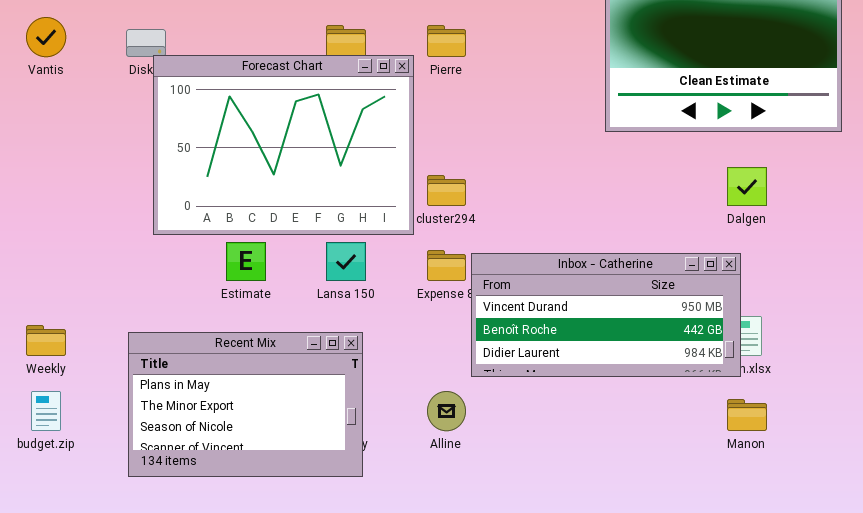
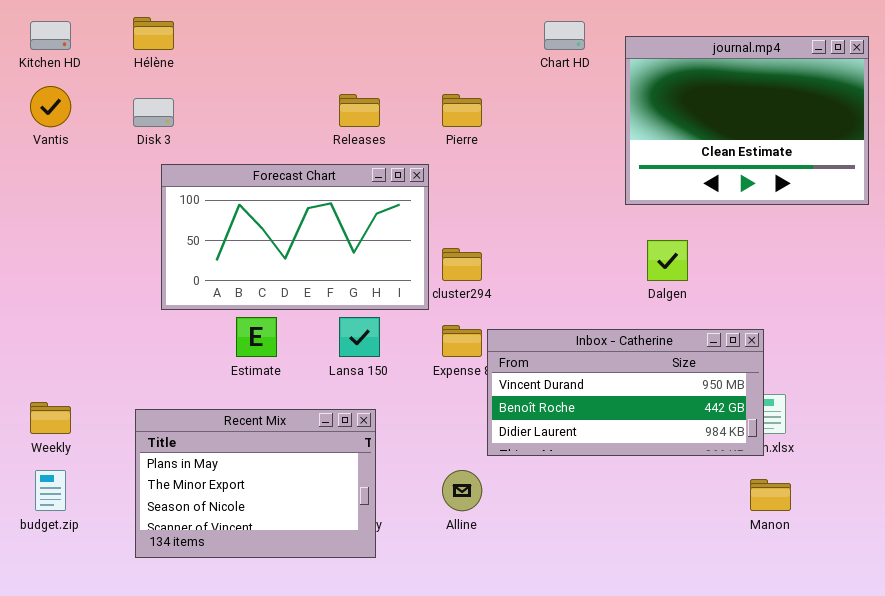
Forecast Chart: [153,55,414,235] -> [161,164,429,310], resized
Dalgen: [727,167,767,206] -> [647,240,688,281], moved

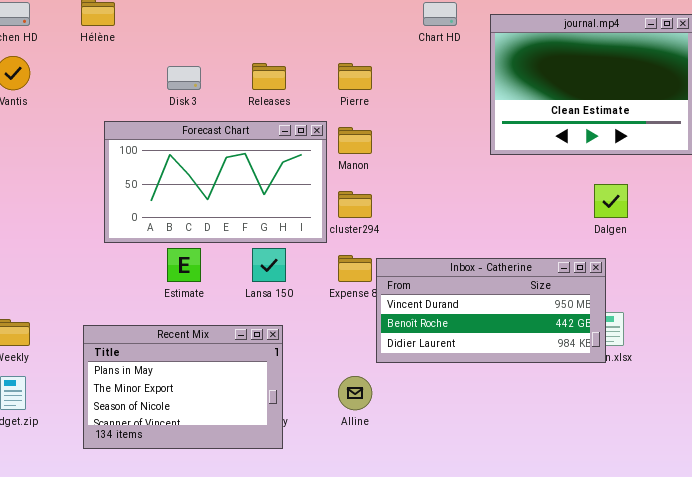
Disk 3: [133,98,174,127] -> [167,66,201,90], moved
Dalgen: [647,240,688,281] -> [594,184,628,218], moved
Manon: [750,479,791,511] -> [338,127,372,154], moved

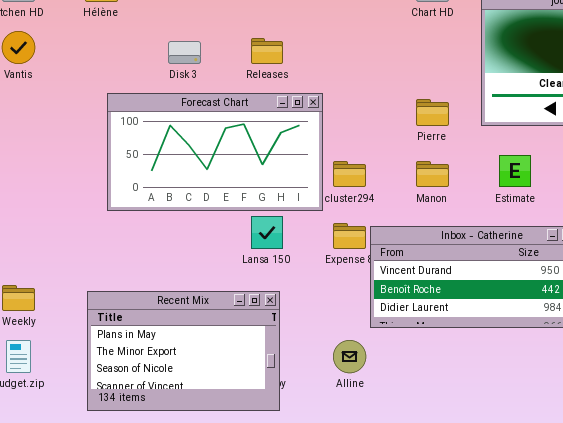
Pierre: [338,63,372,90] -> [416,99,449,126], moved
Manon: [338,127,372,154] -> [416,161,449,187], moved
Estimate: [167,248,201,282] -> [499,155,531,187], moved

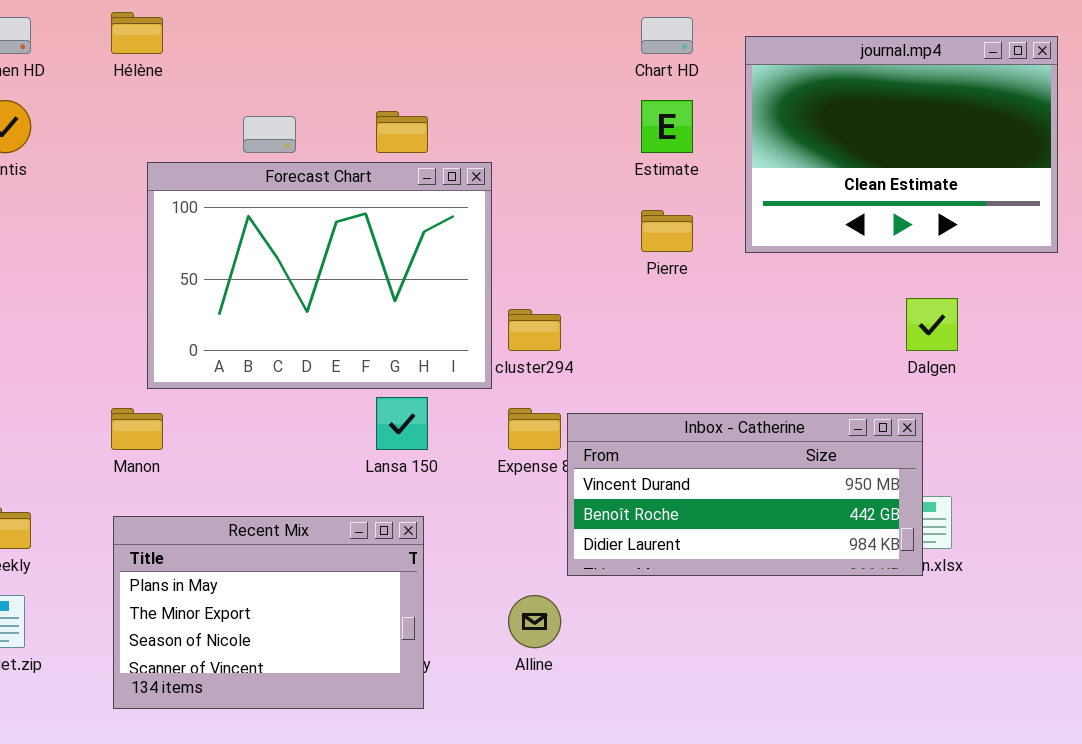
Forecast Chart: [107,93,323,211] -> [147,162,492,389], resized
Estimate: [499,155,531,187] -> [641,100,693,153], moved
Manon: [416,161,449,187] -> [111,408,163,450], moved

